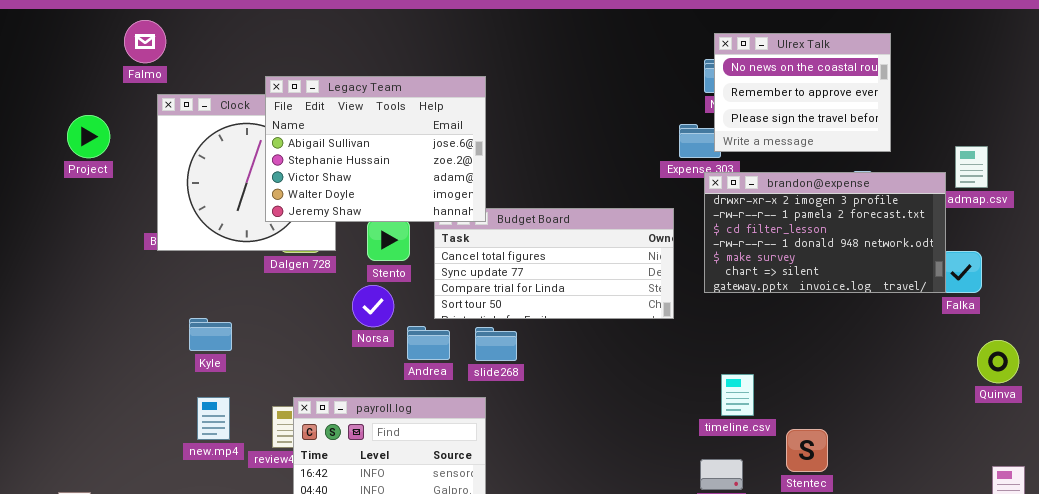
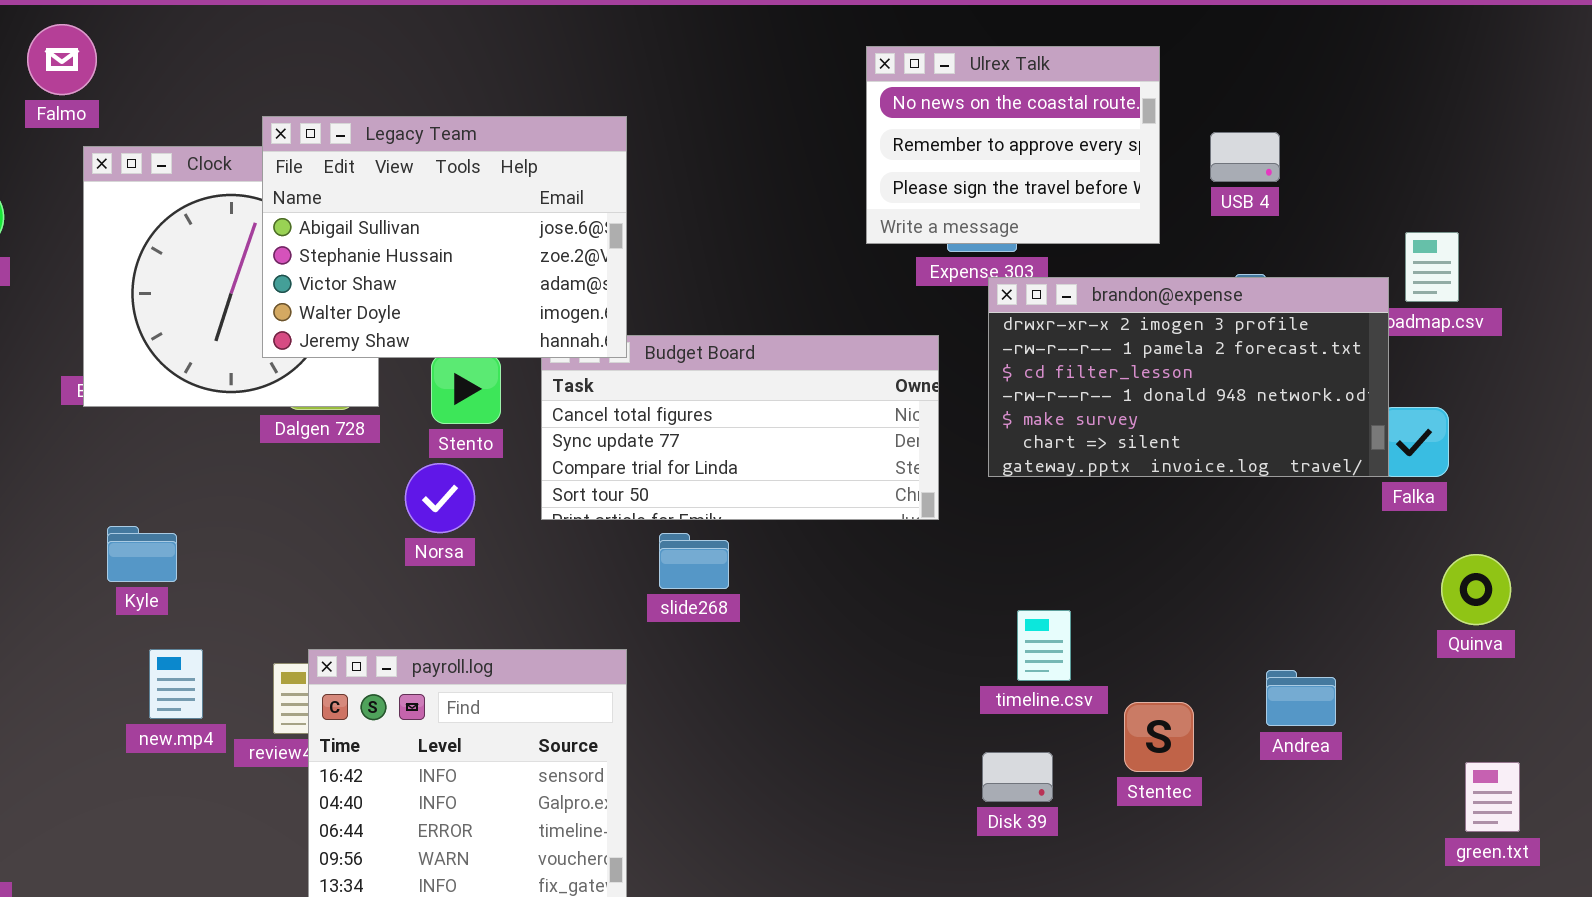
Ulrex Talk: [714,33,891,152] -> [866,46,1160,244], moved
Kyle: [189,318,232,351] -> [107,526,177,582], moved
Andrea: [407,326,450,360] -> [1266,670,1336,726], moved
slide268: [475,327,517,361] -> [659,533,729,589], moved

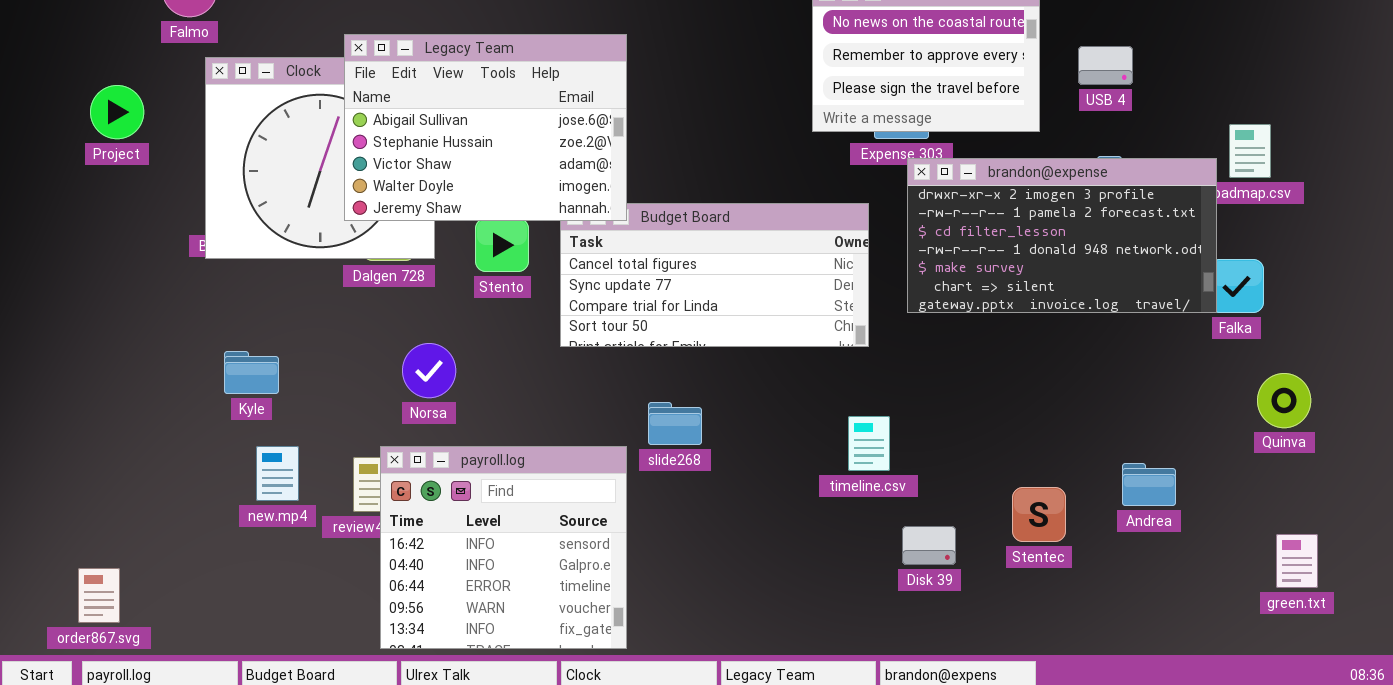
Norsa: [405,463,475,533] -> [402,343,456,398], moved
slide268: [659,533,729,589] -> [648,402,702,445], moved
timeline.csv: [1017,610,1071,681] -> [848,416,890,471], moved

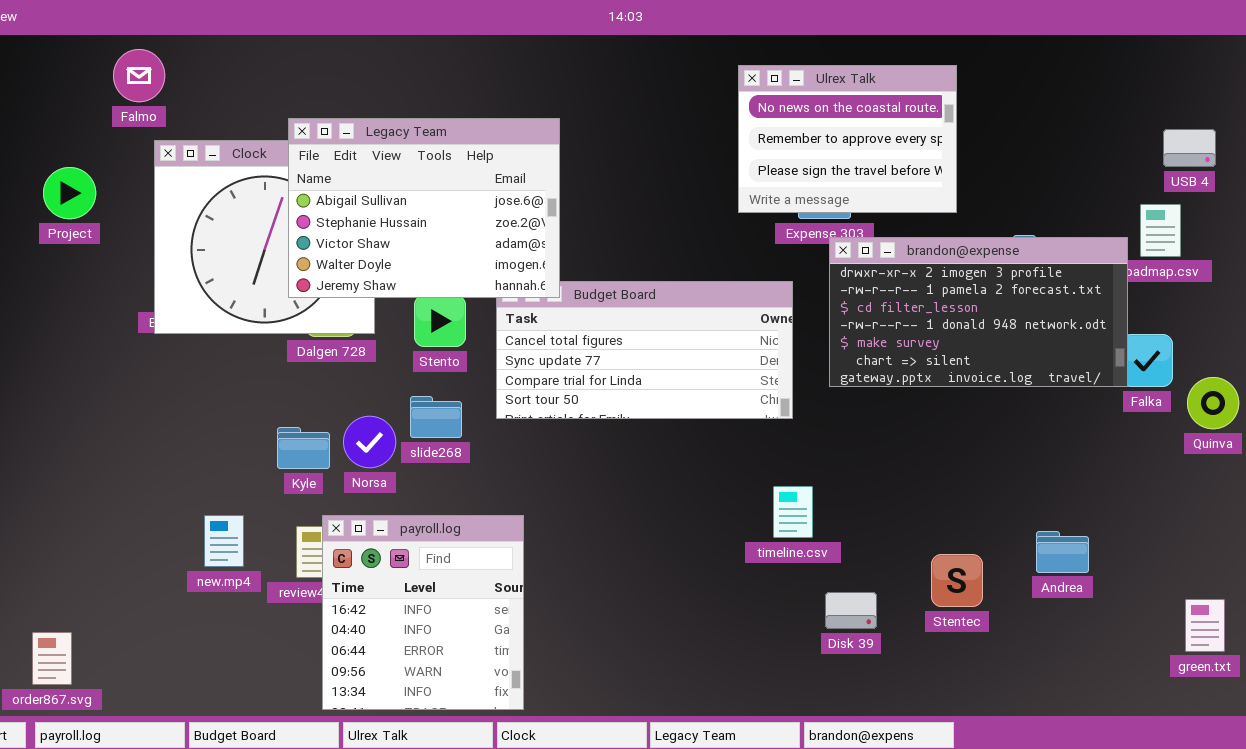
USB 4: [1078,46,1133,85] -> [1163,129,1216,167], moved
Kyle: [224,351,279,394] -> [277,427,330,469], moved
Quinva: [1257,373,1311,428] -> [1187,377,1239,429], moved
slide268: [648,402,702,445] -> [410,396,462,438], moved
payroll.log: [380,446,627,649] -> [322,515,524,710], resized

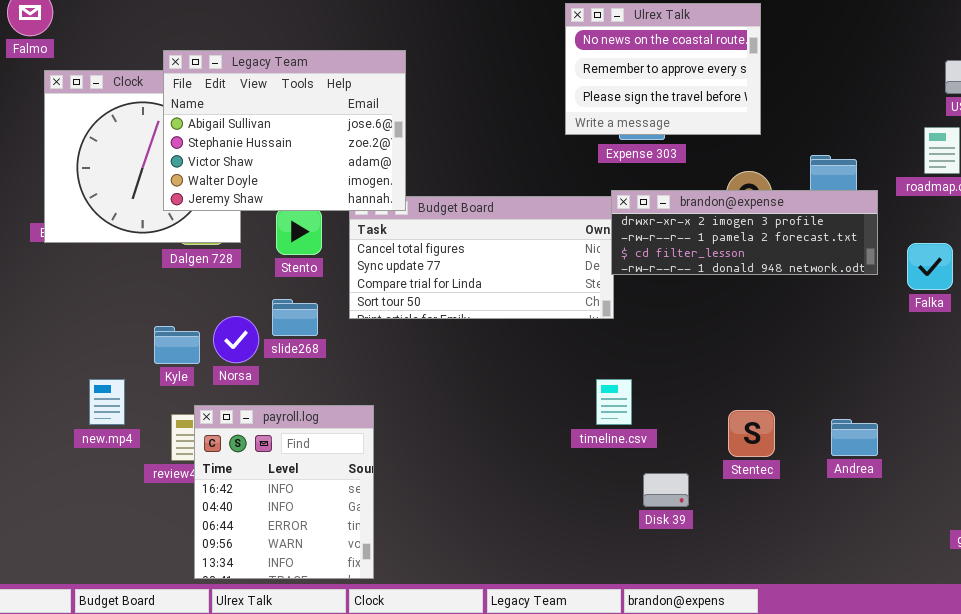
brandon@expense: [829,237,1128,387] -> [611,190,878,275], moved, resized
new.mp4: [204,515,244,567] -> [89,379,125,425], moved
Stentec: [931,554,983,607] -> [728,410,775,457], moved

